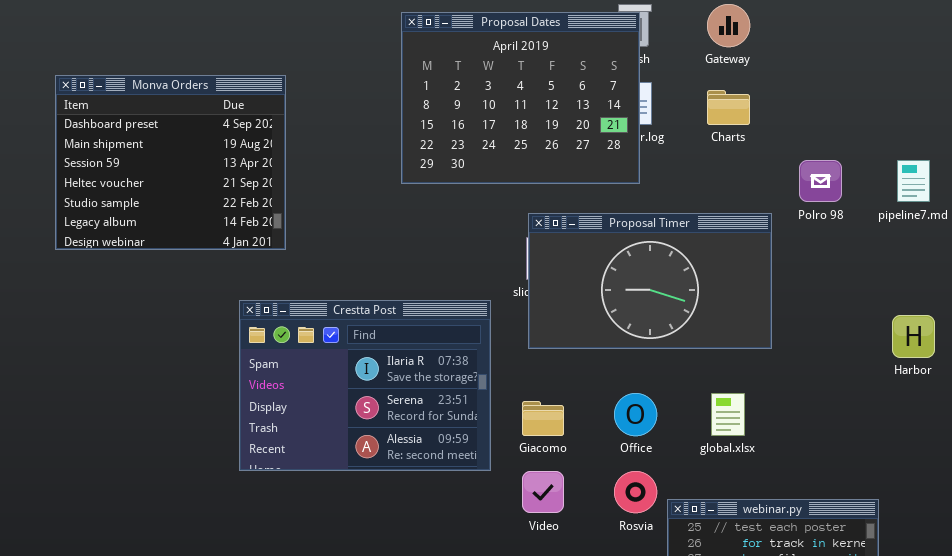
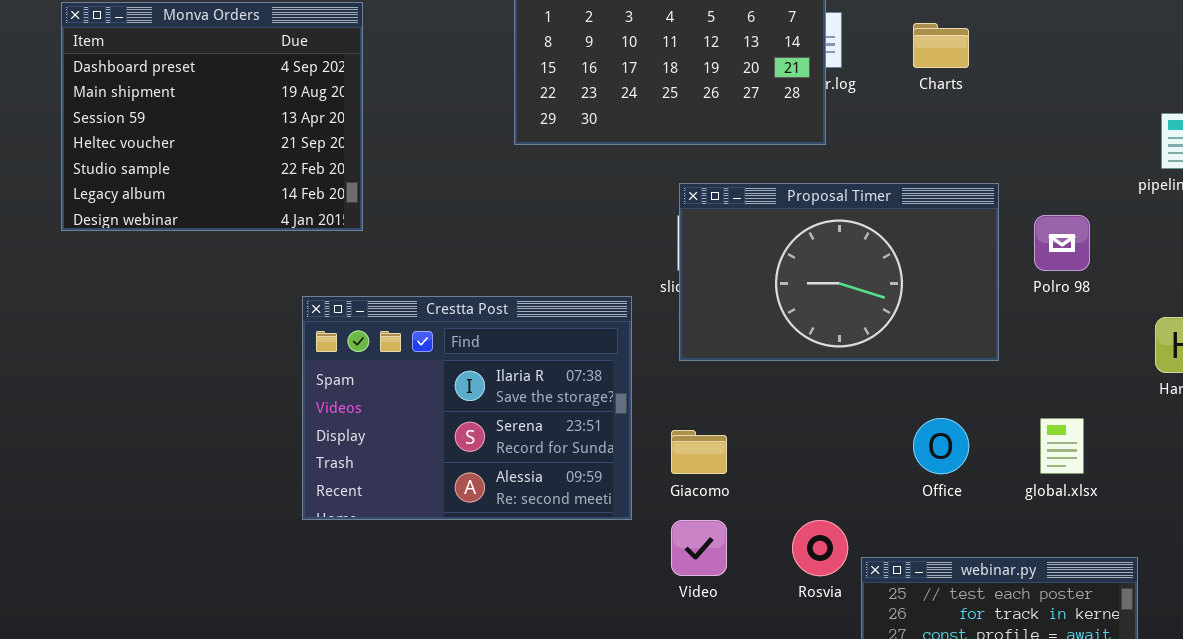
Polro 98: [799,160,842,202] -> [1034,215,1090,271], moved
Office: [614,393,657,436] -> [913,418,969,474], moved
global.xlsx: [711,393,745,436] -> [1040,418,1084,474], moved

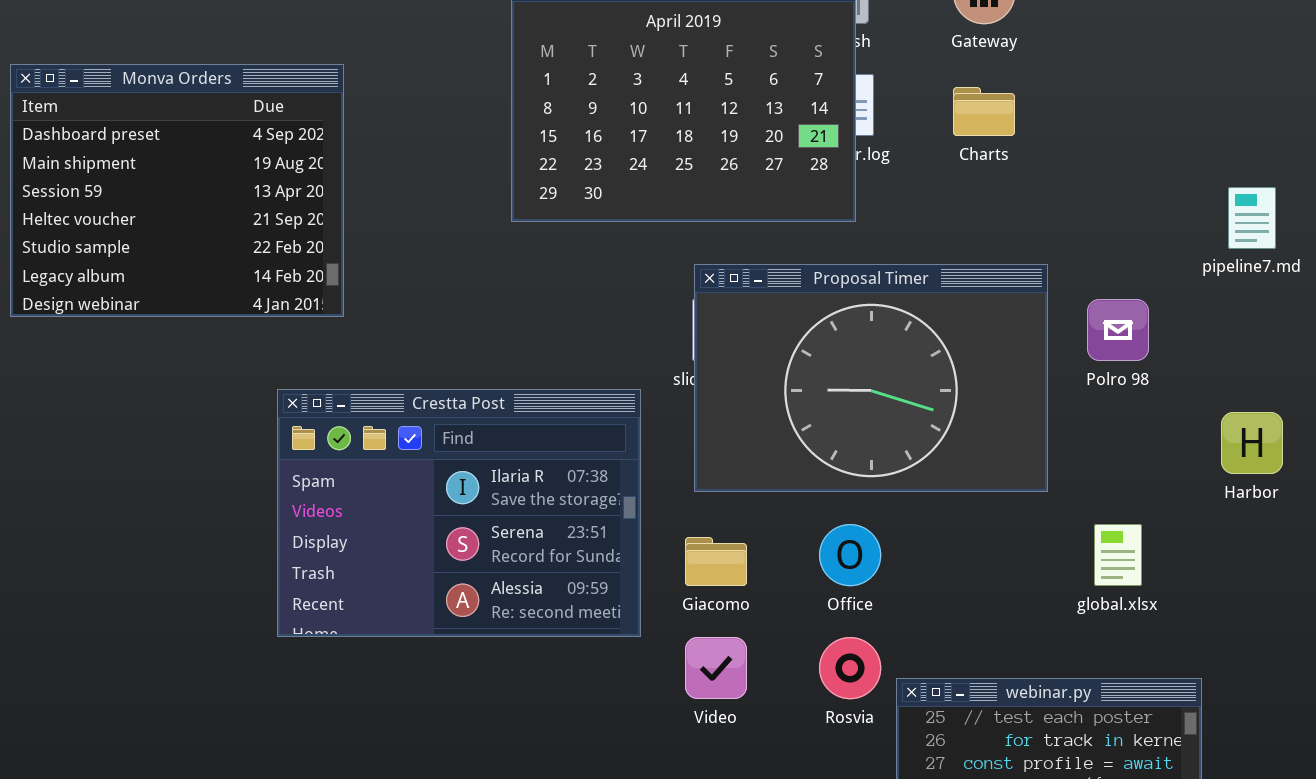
Proposal Timer: [679,183,999,361] -> [694,264,1048,492], resized
Office: [913,418,969,474] -> [819,524,881,586], moved

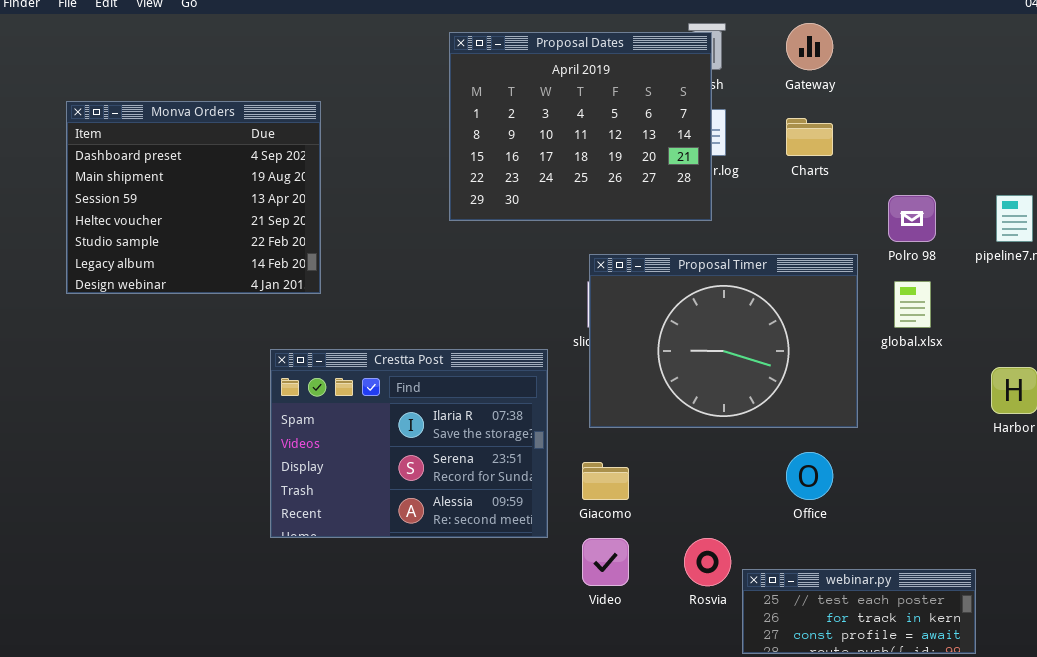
Polro 98: [1087,299,1149,361] -> [888,195,936,242], moved
Office: [819,524,881,586] -> [786,452,833,500], moved
global.xlsx: [1094,524,1142,586] -> [894,281,931,328], moved

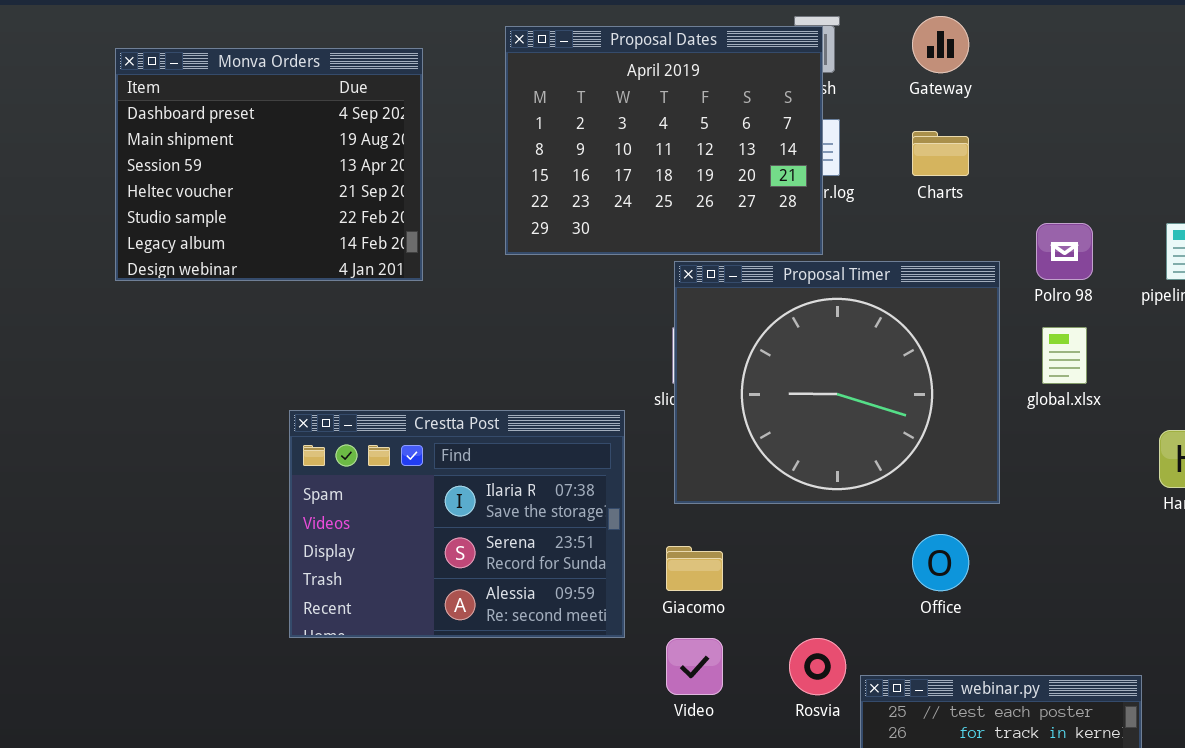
Monva Orders: [66,101,321,294] -> [115,48,423,281], moved
Proposal Timer: [589,254,858,428] -> [674,261,1000,504], resized

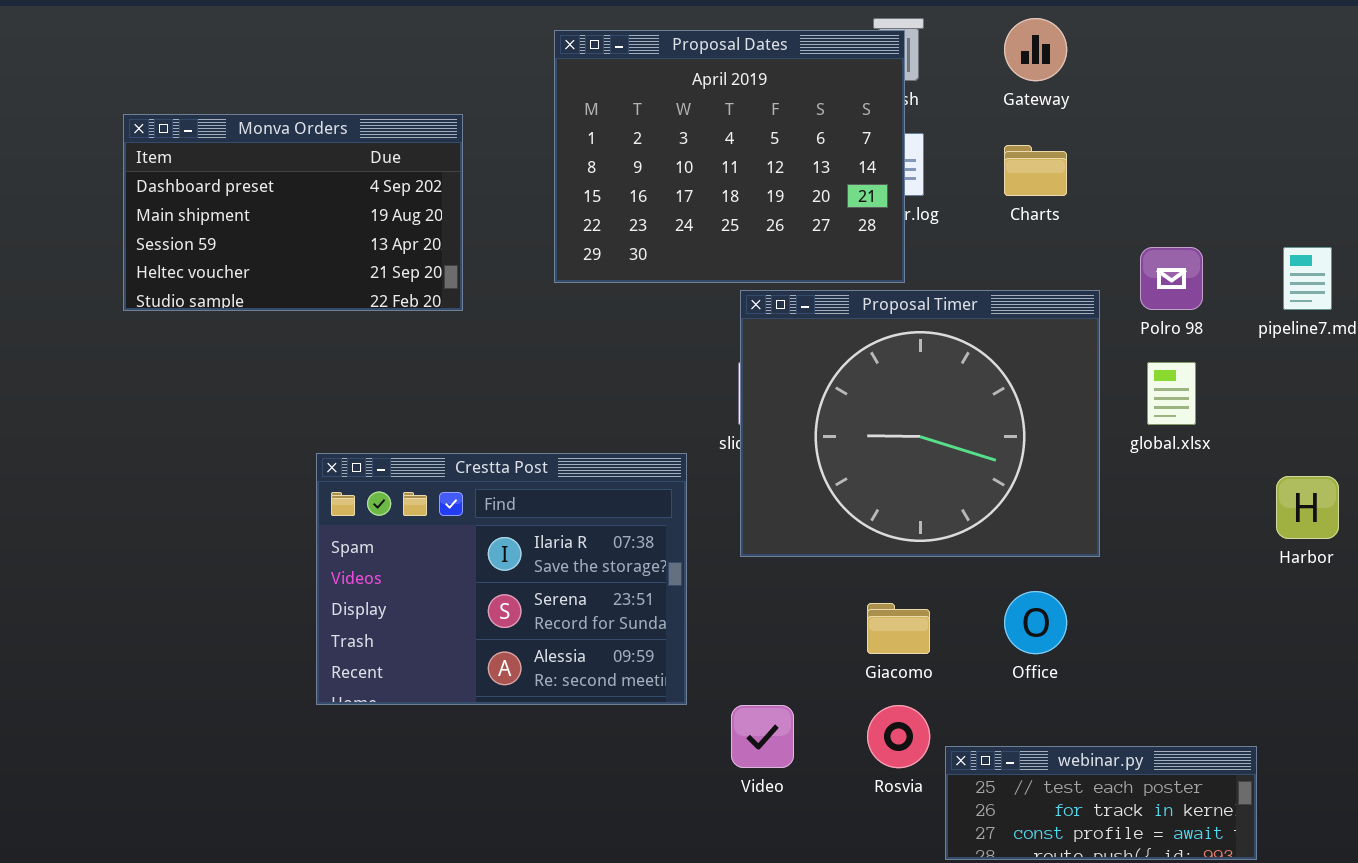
Monva Orders: [115,48,423,281] -> [123,114,463,311], resized
Giacomo: [666,546,723,591] -> [867,603,930,654], moved

